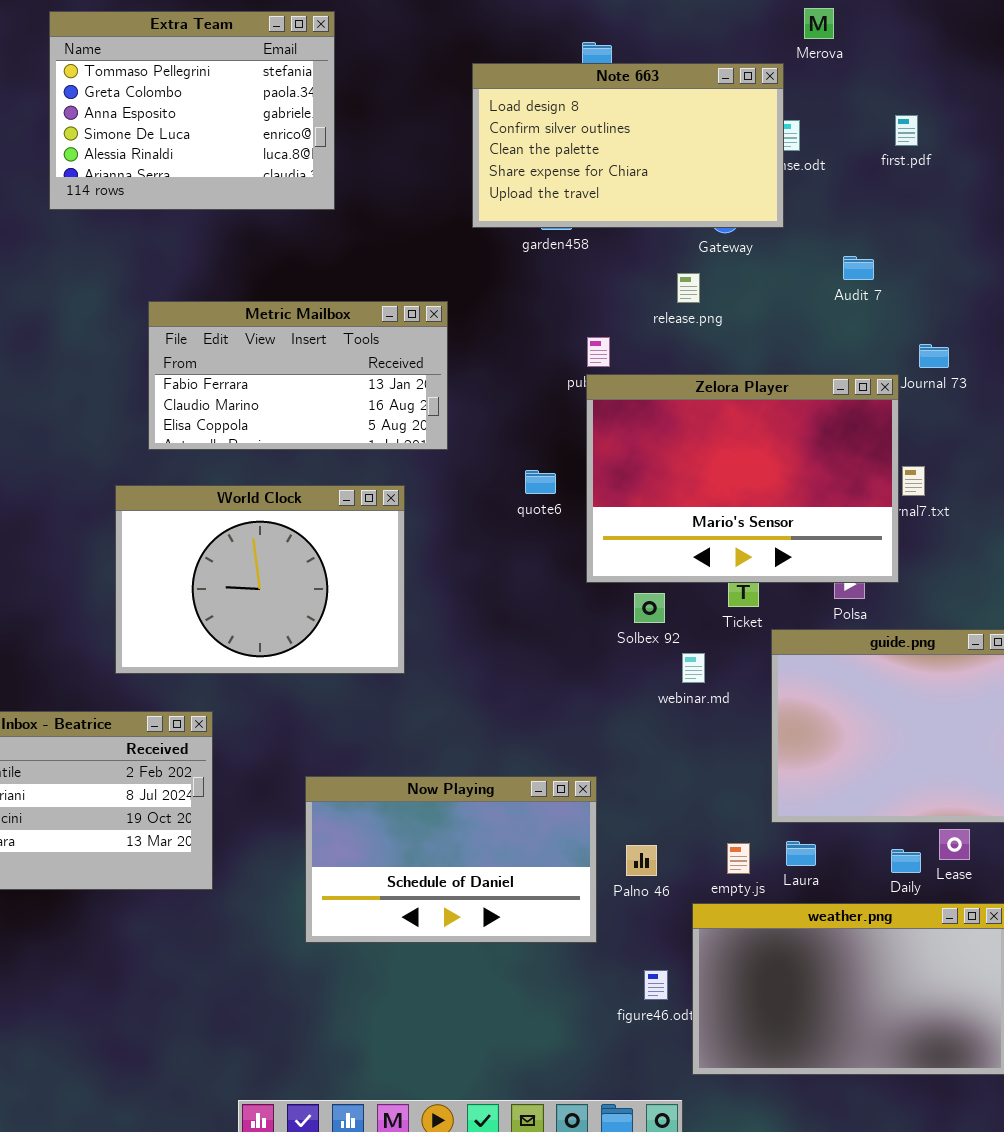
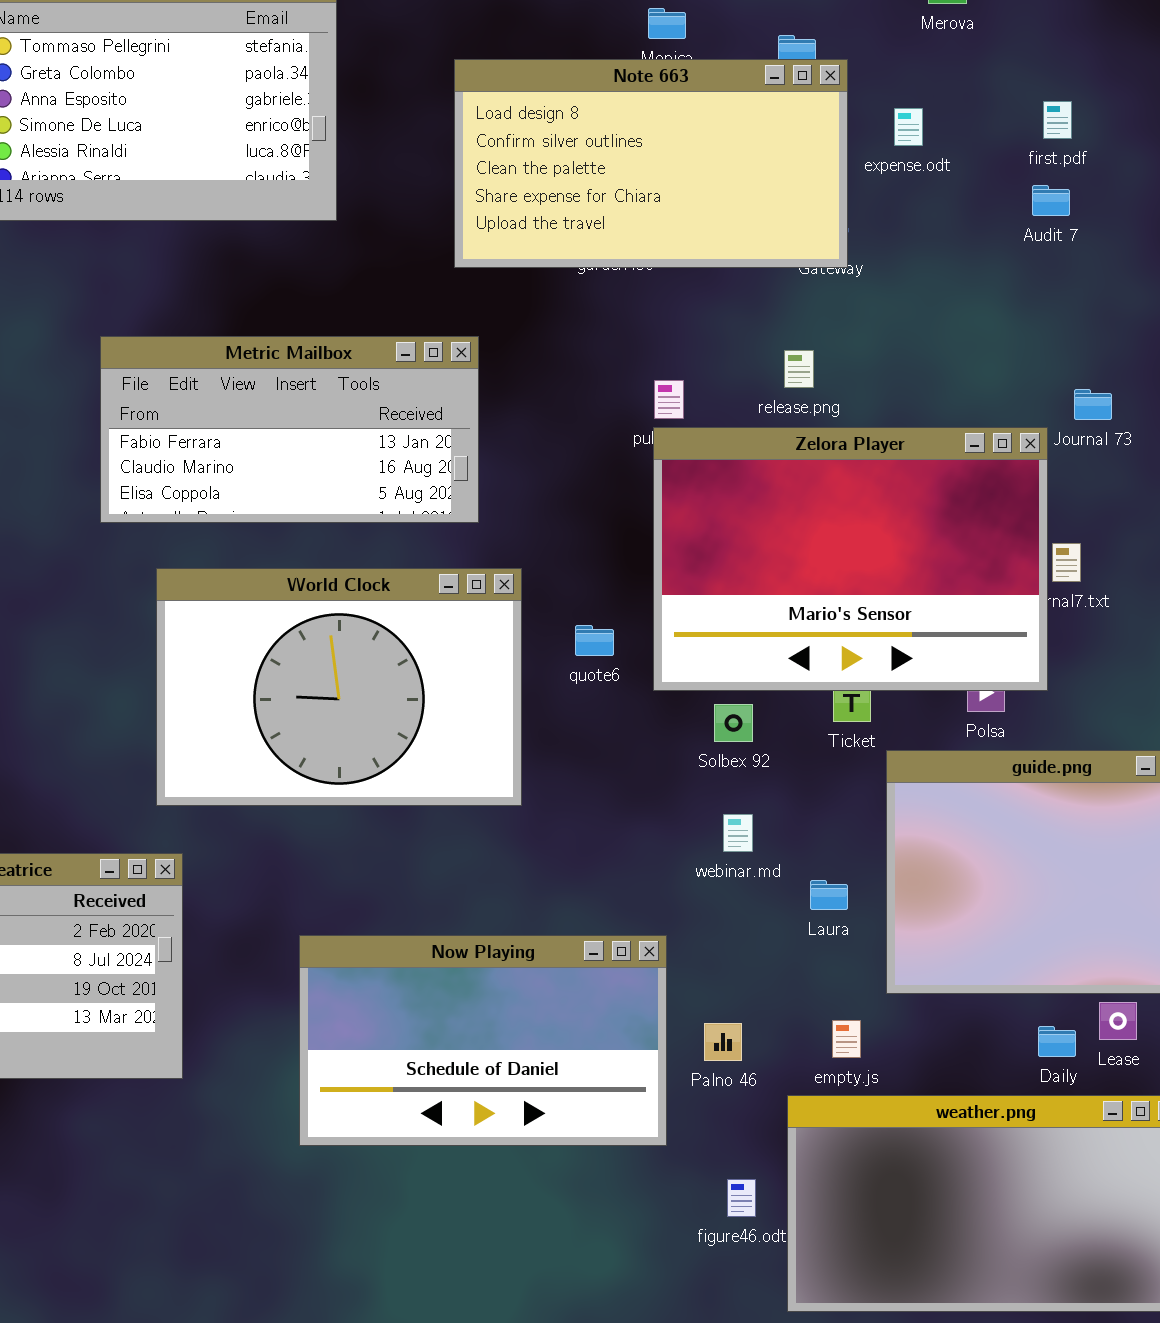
Note 663: [472,63,784,228] -> [454,59,848,268], moved
Audit 7: [843,256,874,280] -> [1032,185,1070,216], moved
release.png: [677,273,700,303] -> [784,350,814,388], moved
quote6: [525,470,556,494] -> [575,625,614,656], moved
World Clock: [115,485,405,674] -> [156,568,522,806], moved
webinar.md: [682,653,705,683] -> [723,814,753,852], moved
Laura: [786,841,816,866] -> [810,880,848,910], moved

